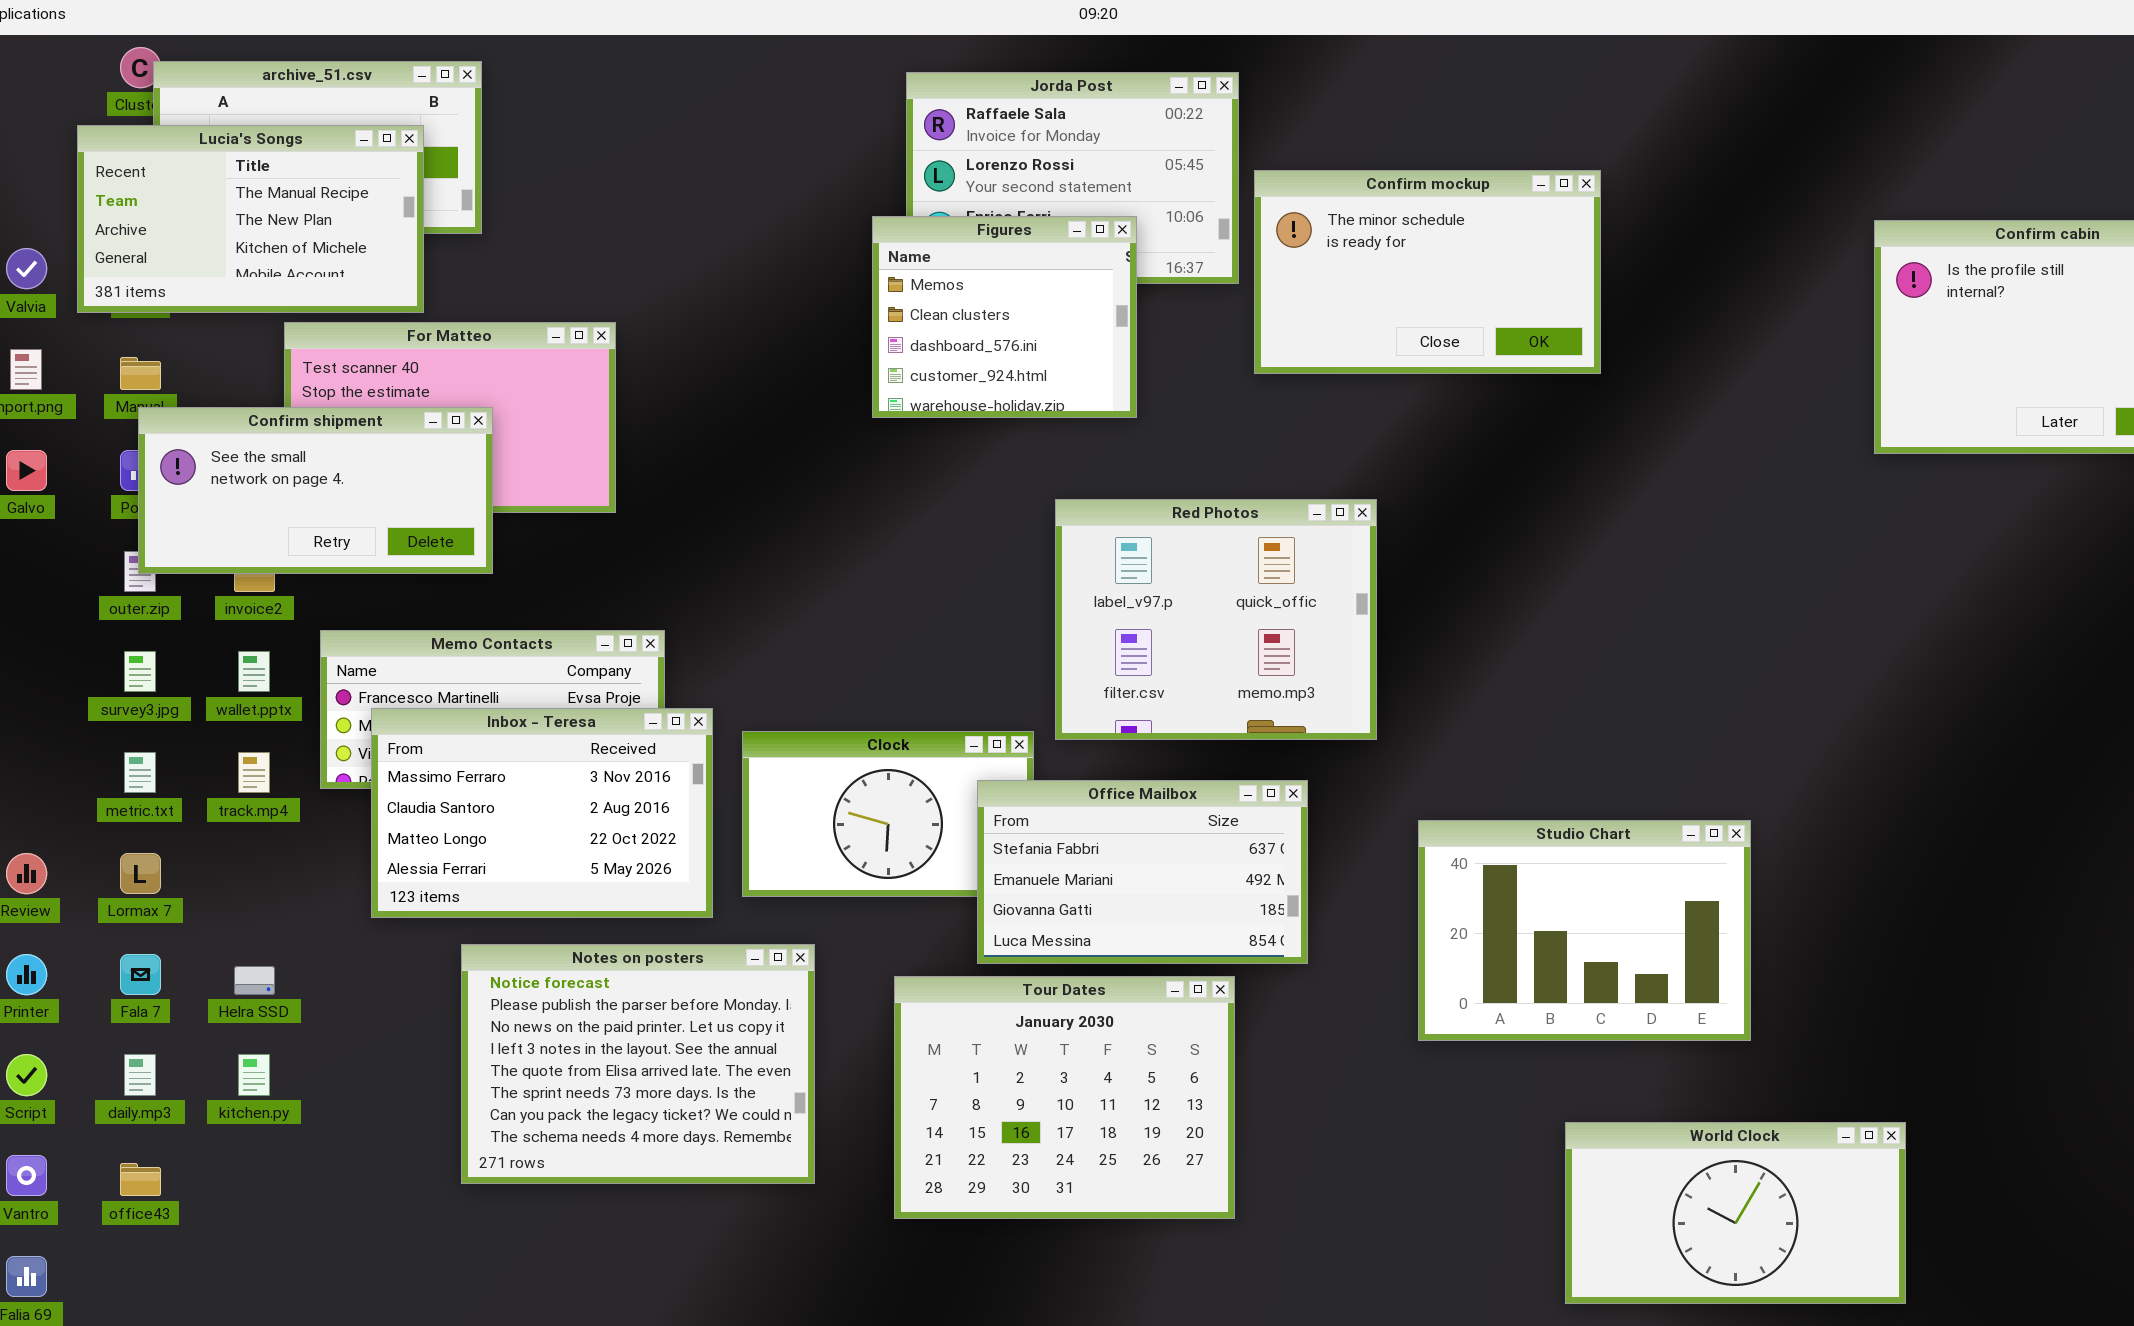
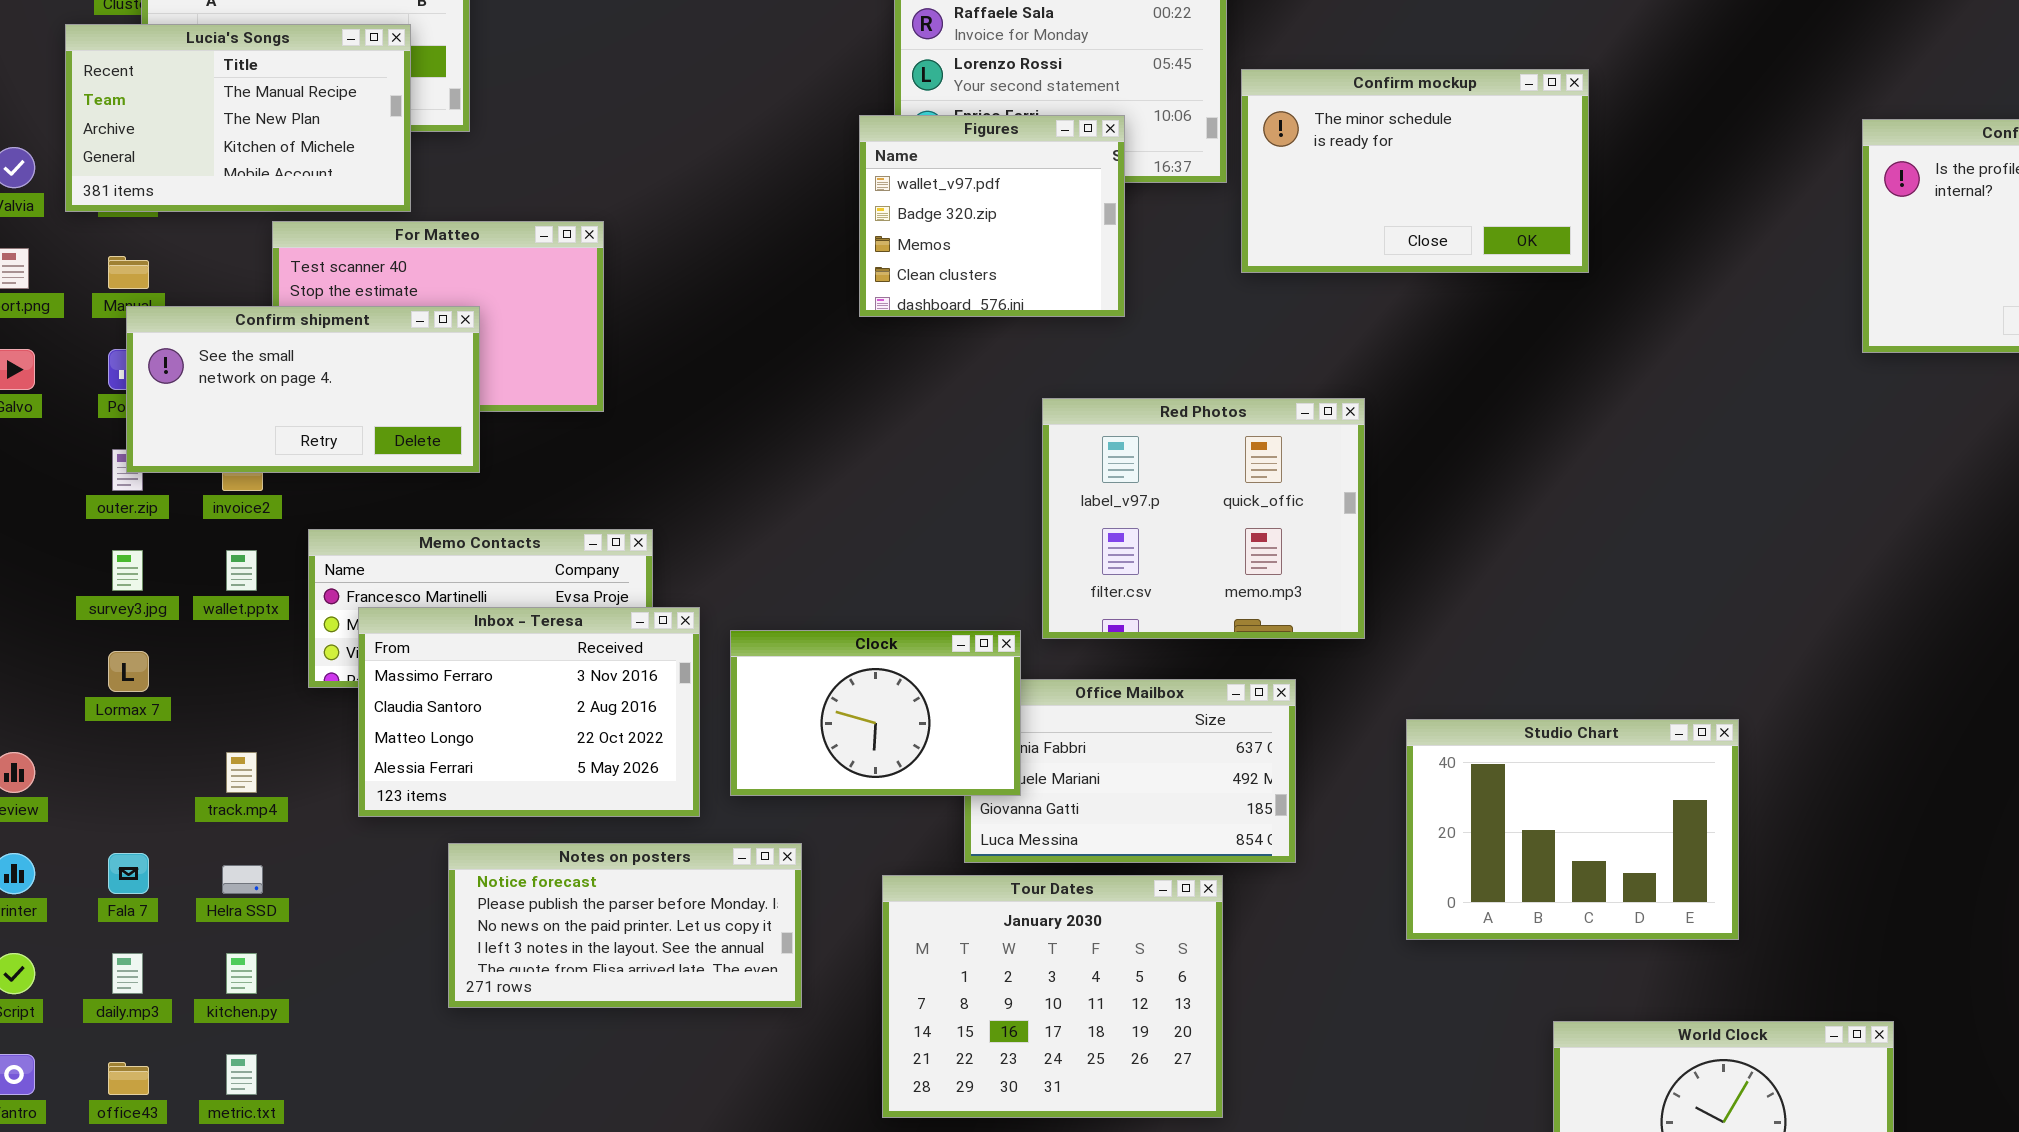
Figures: [872,216,1137,418] -> [859,115,1125,317], scrolled up 2 rows
Clock: [742,731,1034,897] -> [730,630,1021,796], raised
metric.txt: [124,752,156,793] -> [226,1054,257,1095], moved
track.mp4: [238,752,270,793] -> [226,752,257,793], moved
Lormax 7: [120,853,161,894] -> [108,651,149,692], moved
Notes on posters: [461,944,815,1184] -> [448,843,802,1008], resized

